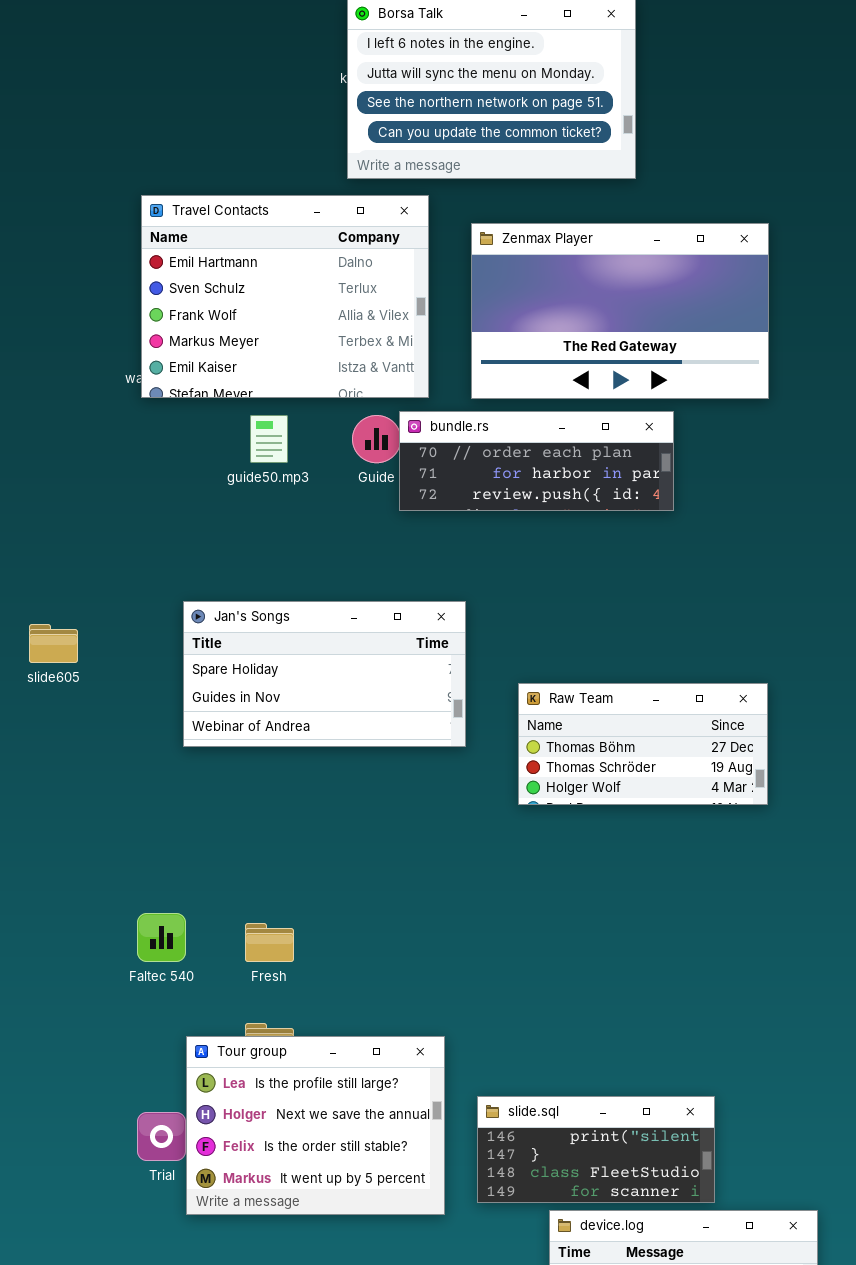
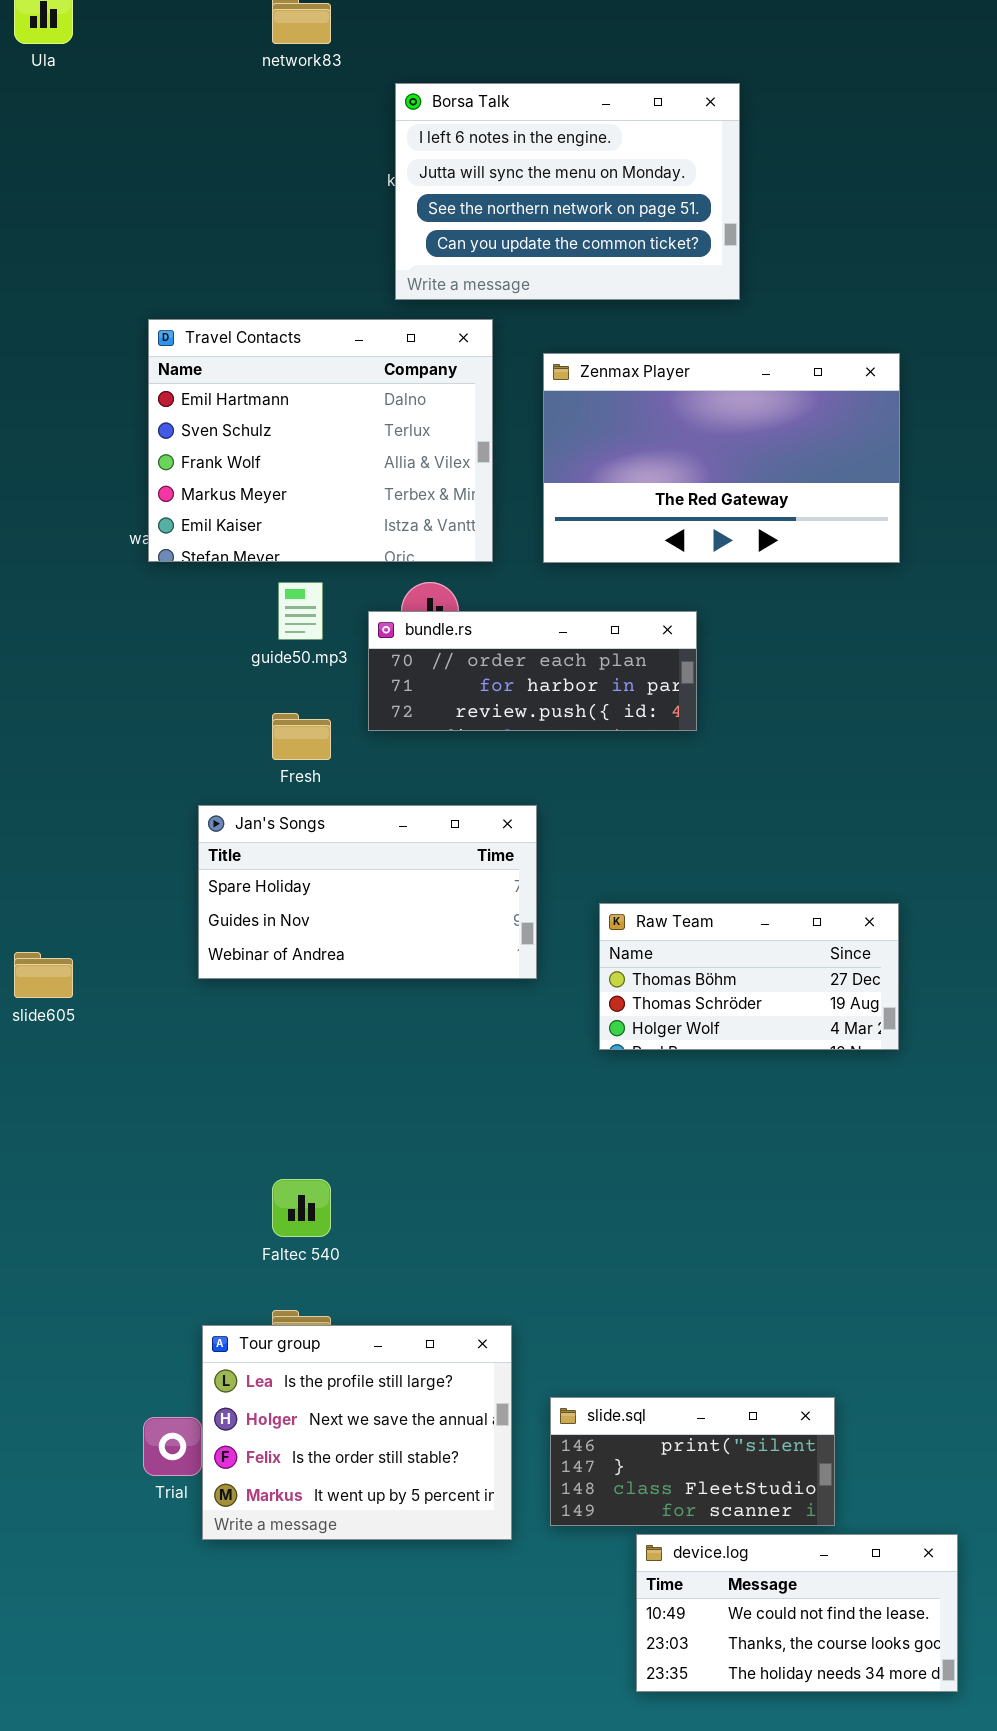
bundle.rs: [399,411,674,511] -> [368,611,697,731], moved
slide605: [29,624,78,663] -> [14,952,73,998], moved
Faltec 540: [137,913,186,962] -> [272,1179,331,1237], moved
Fresh: [245,923,294,962] -> [272,713,331,760], moved

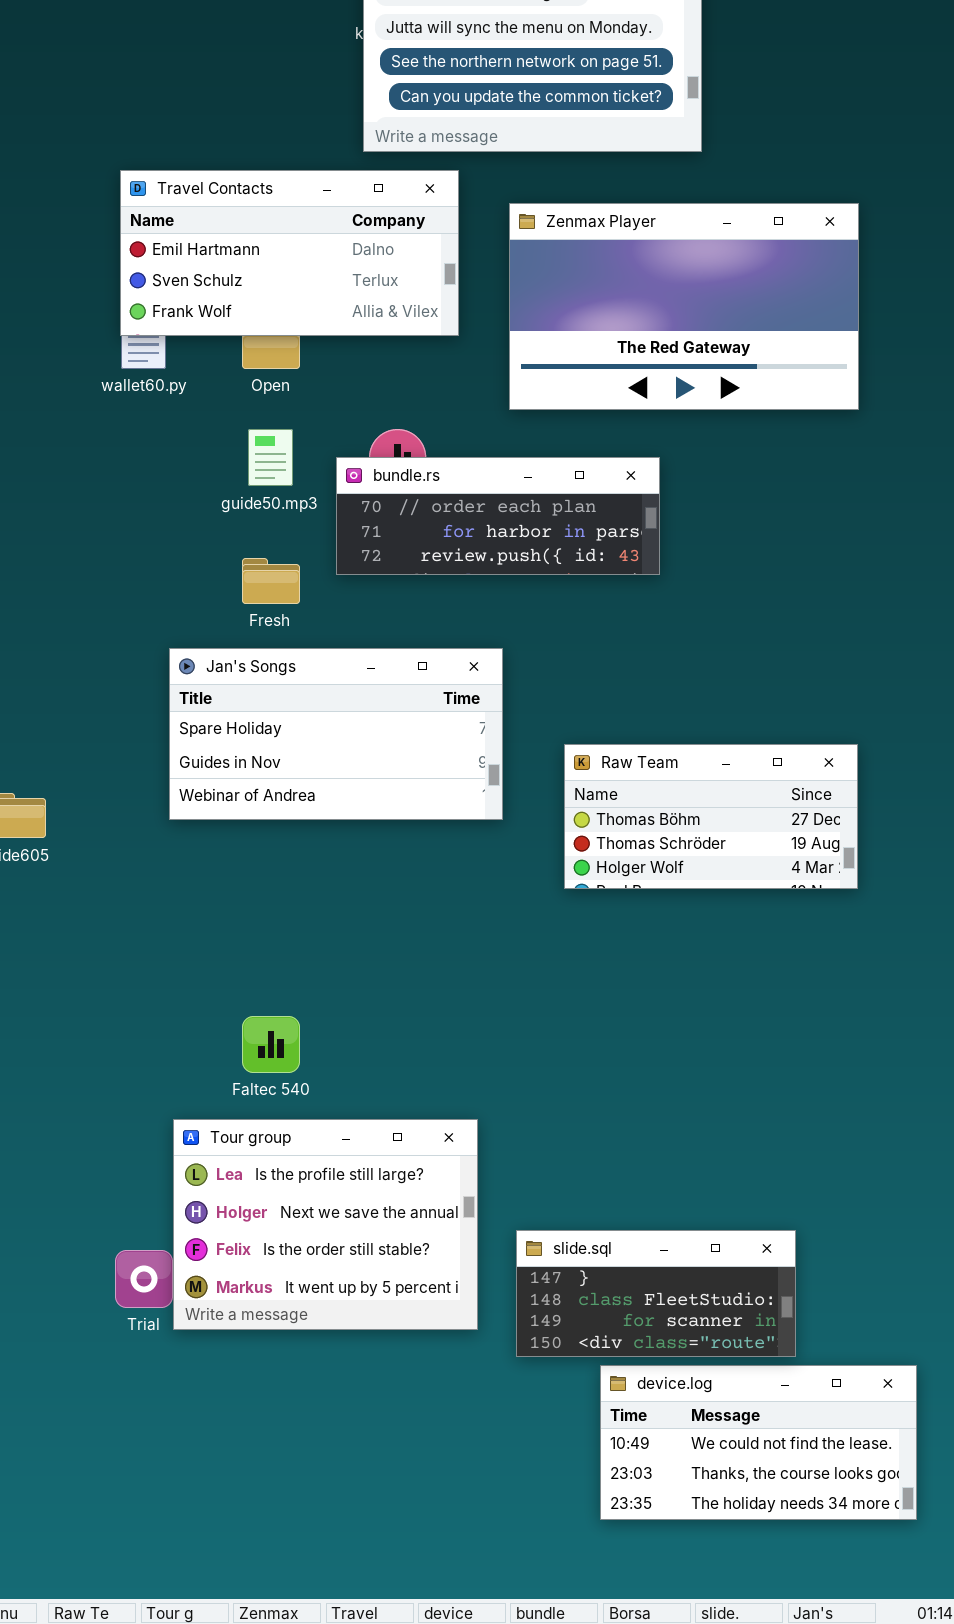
Travel Contacts: [148,319,493,562] -> [120,170,459,336], resized
Tour group: [202,1325,512,1540] -> [173,1119,478,1330], moved
slide.sql: [550,1397,835,1526] -> [516,1230,796,1357], scrolled down 1 row

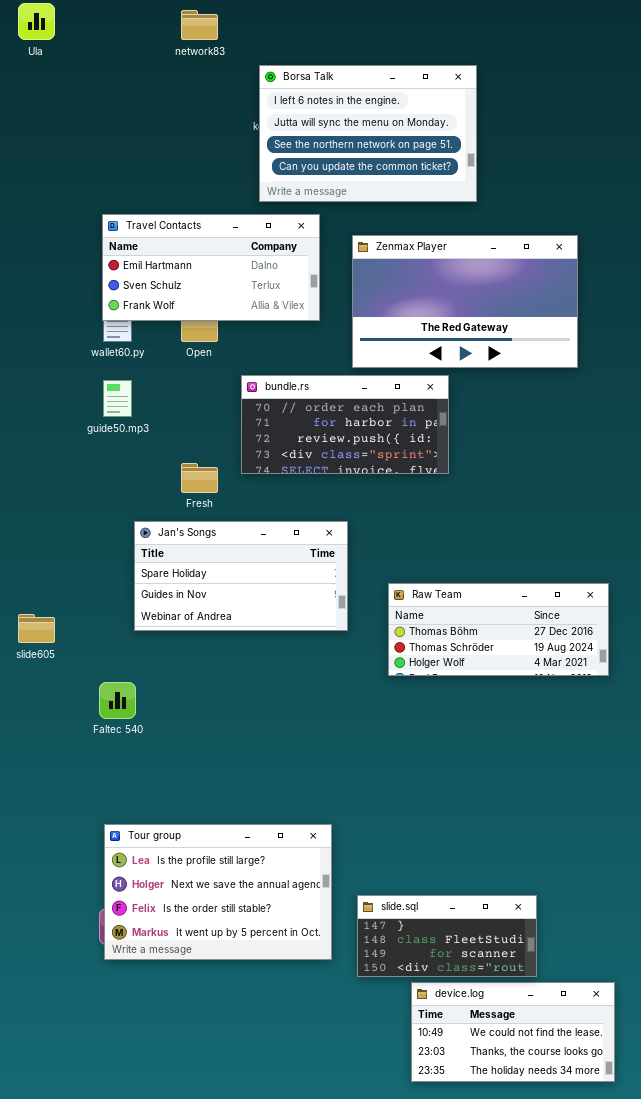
guide50.mp3: [248,429,293,486] -> [103,380,132,417], moved
bundle.rs: [336,457,660,575] -> [241,375,449,474], resized
Raw Team: [564,744,858,889] -> [388,583,609,676], resized
Faltec 540: [242,1016,300,1073] -> [99,682,136,719], moved
Tour group: [173,1119,478,1330] -> [104,824,332,960], resized

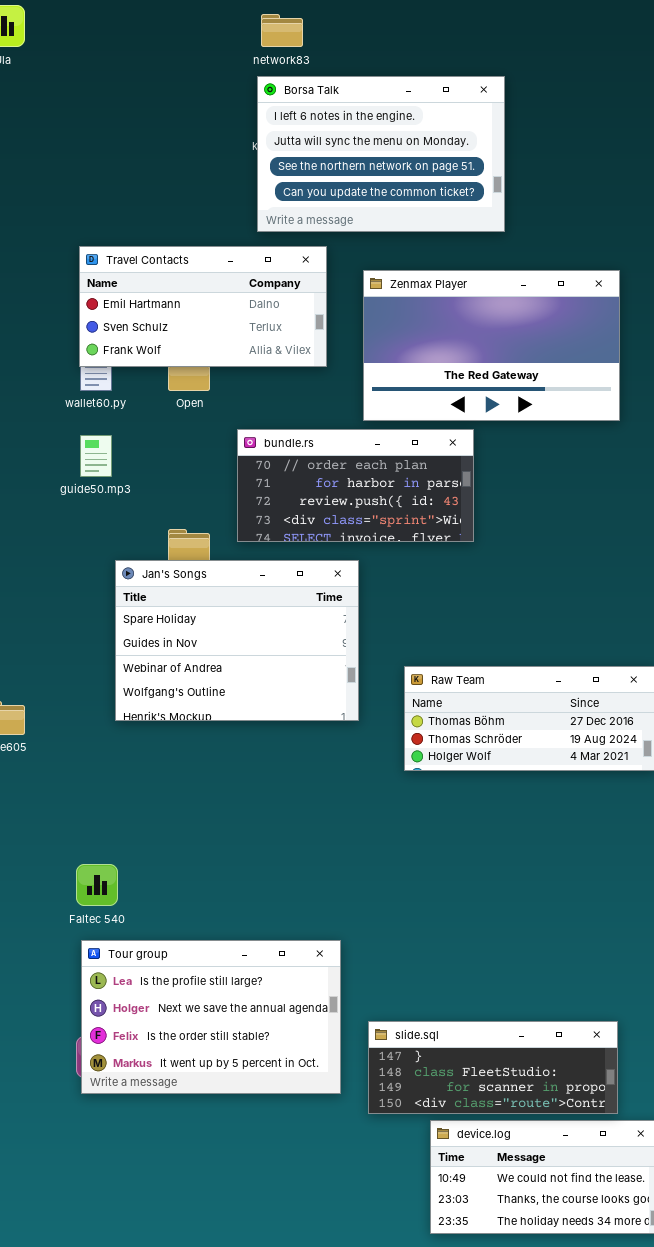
network83: [181,10,218,40] -> [261,14,303,47], moved
Jan's Songs: [134,521,348,631] -> [115,560,359,721], resized
Faltec 540: [99,682,136,719] -> [76,864,118,906], moved
slide.sql: [357,895,537,977] -> [368,1021,618,1114], resized

